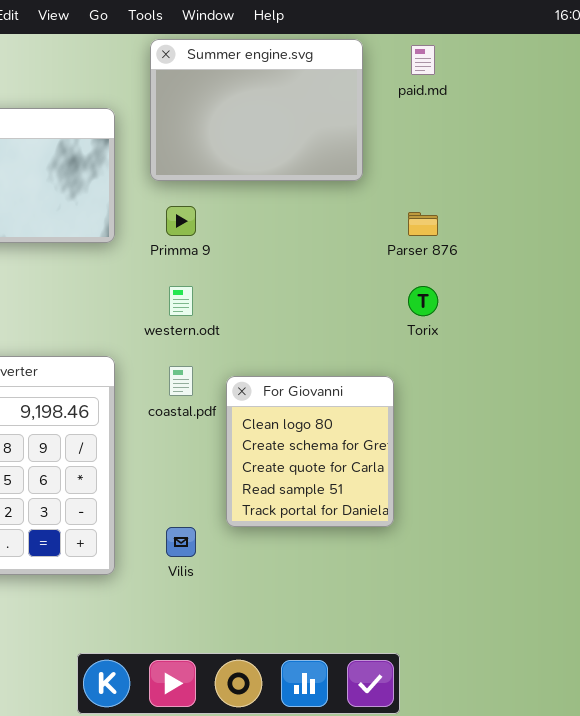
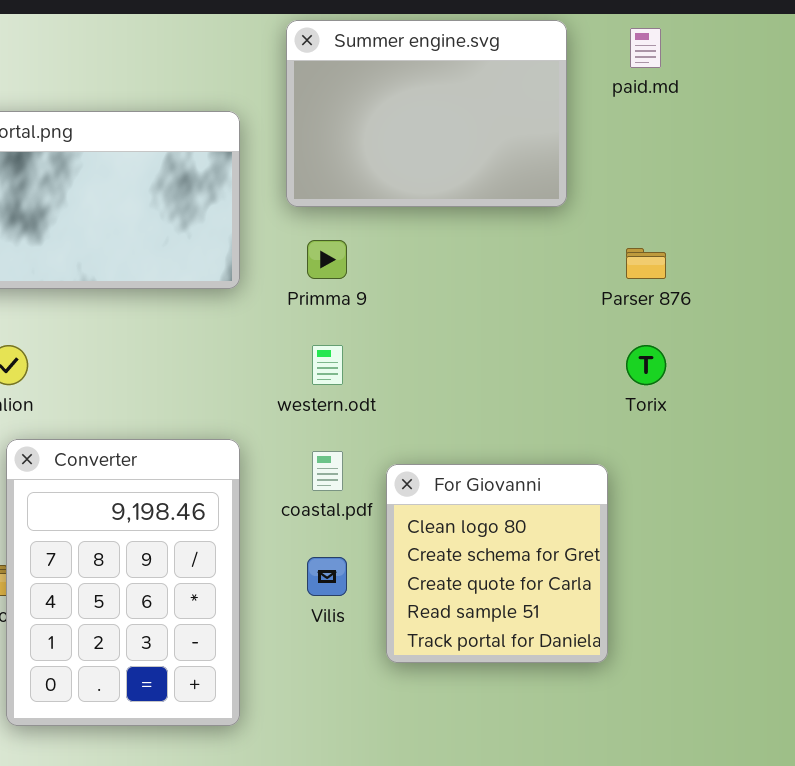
Vilis: [166,527,196,557] -> [307,557,347,596], moved

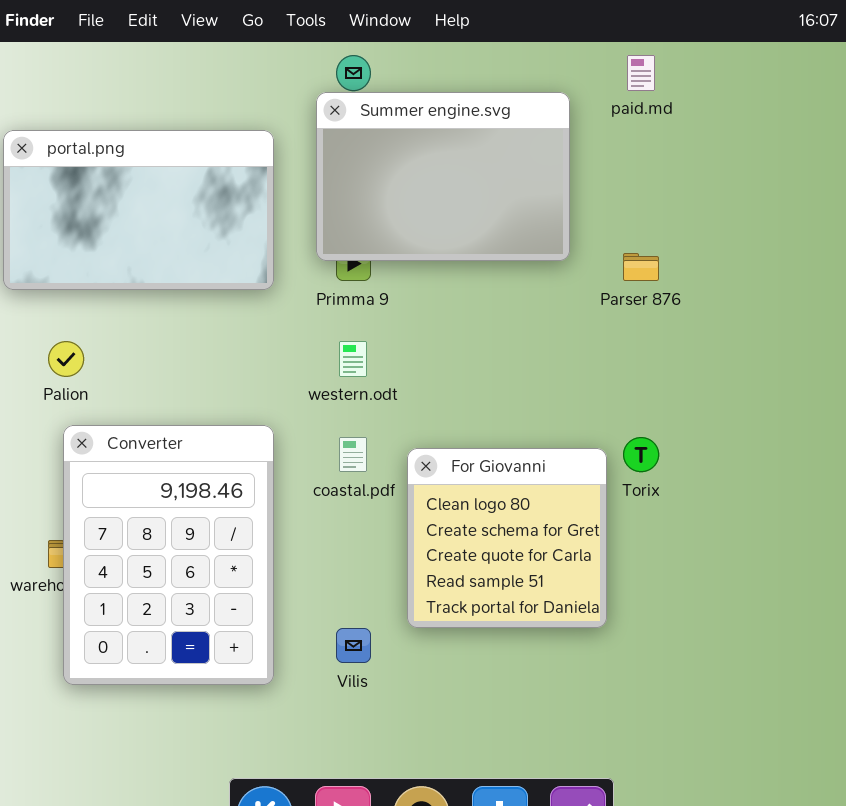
Summer engine.svg: [286,20,567,207] -> [316,92,570,261], moved
Torix: [626,345,666,385] -> [623,437,659,472], moved
Vilis: [307,557,347,596] -> [336,628,371,663], moved

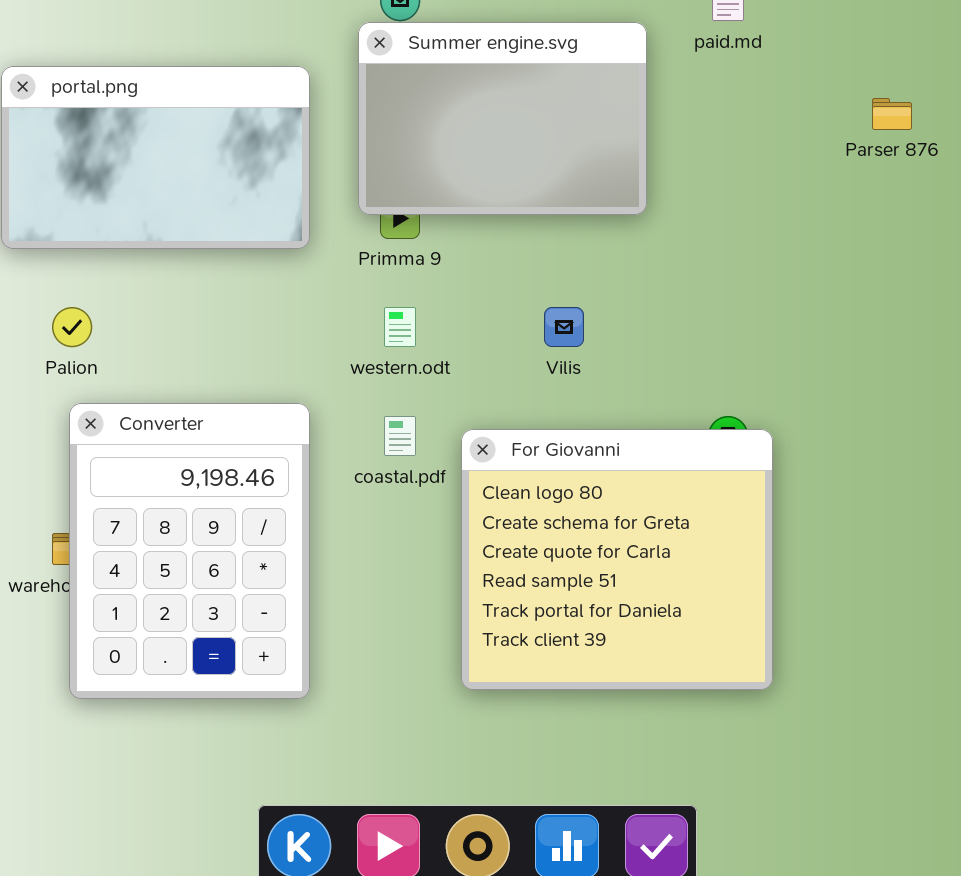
Parser 876: [623,253,659,281] -> [872,98,912,130], moved
For Giovanni: [407,448,607,628] -> [461,429,773,690], resized
Vilis: [336,628,371,663] -> [544,307,584,347], moved

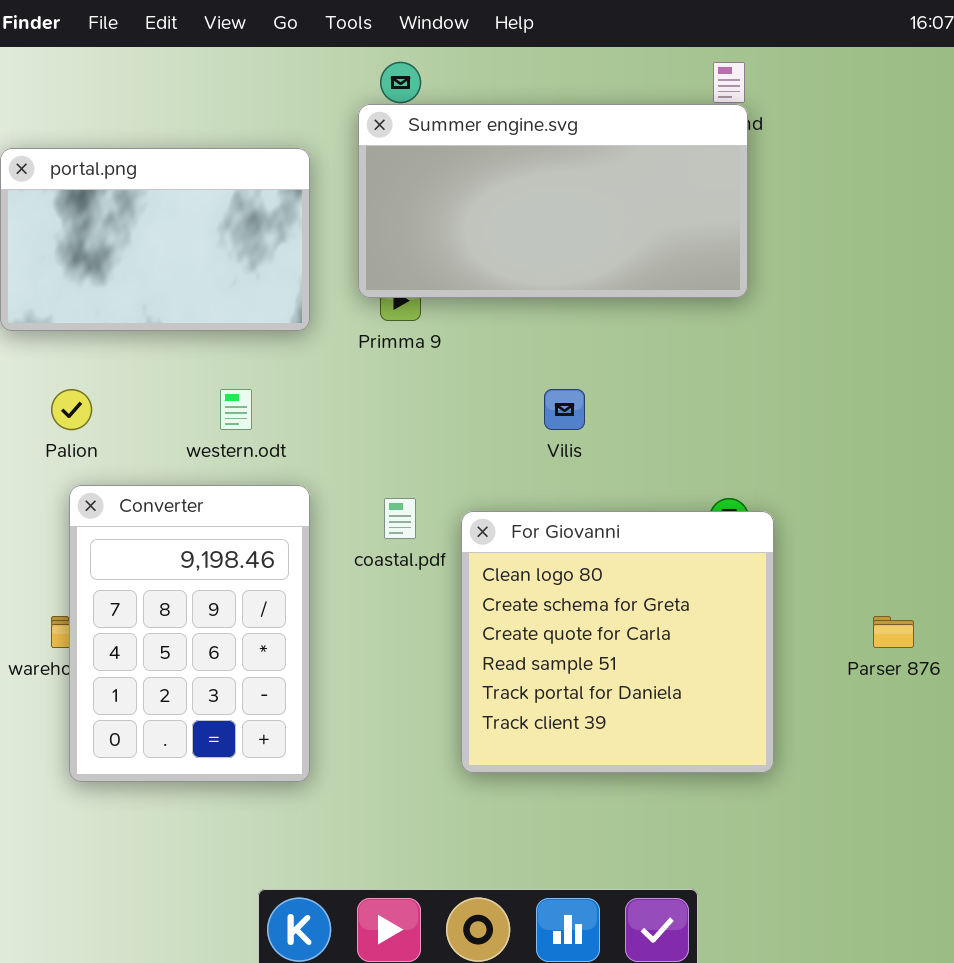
Summer engine.svg: [358,22,647,215] -> [358,104,748,298], resized
Parser 876: [872,98,912,130] -> [873,616,914,648], moved
western.odt: [384,307,416,347] -> [220,389,252,430], moved

